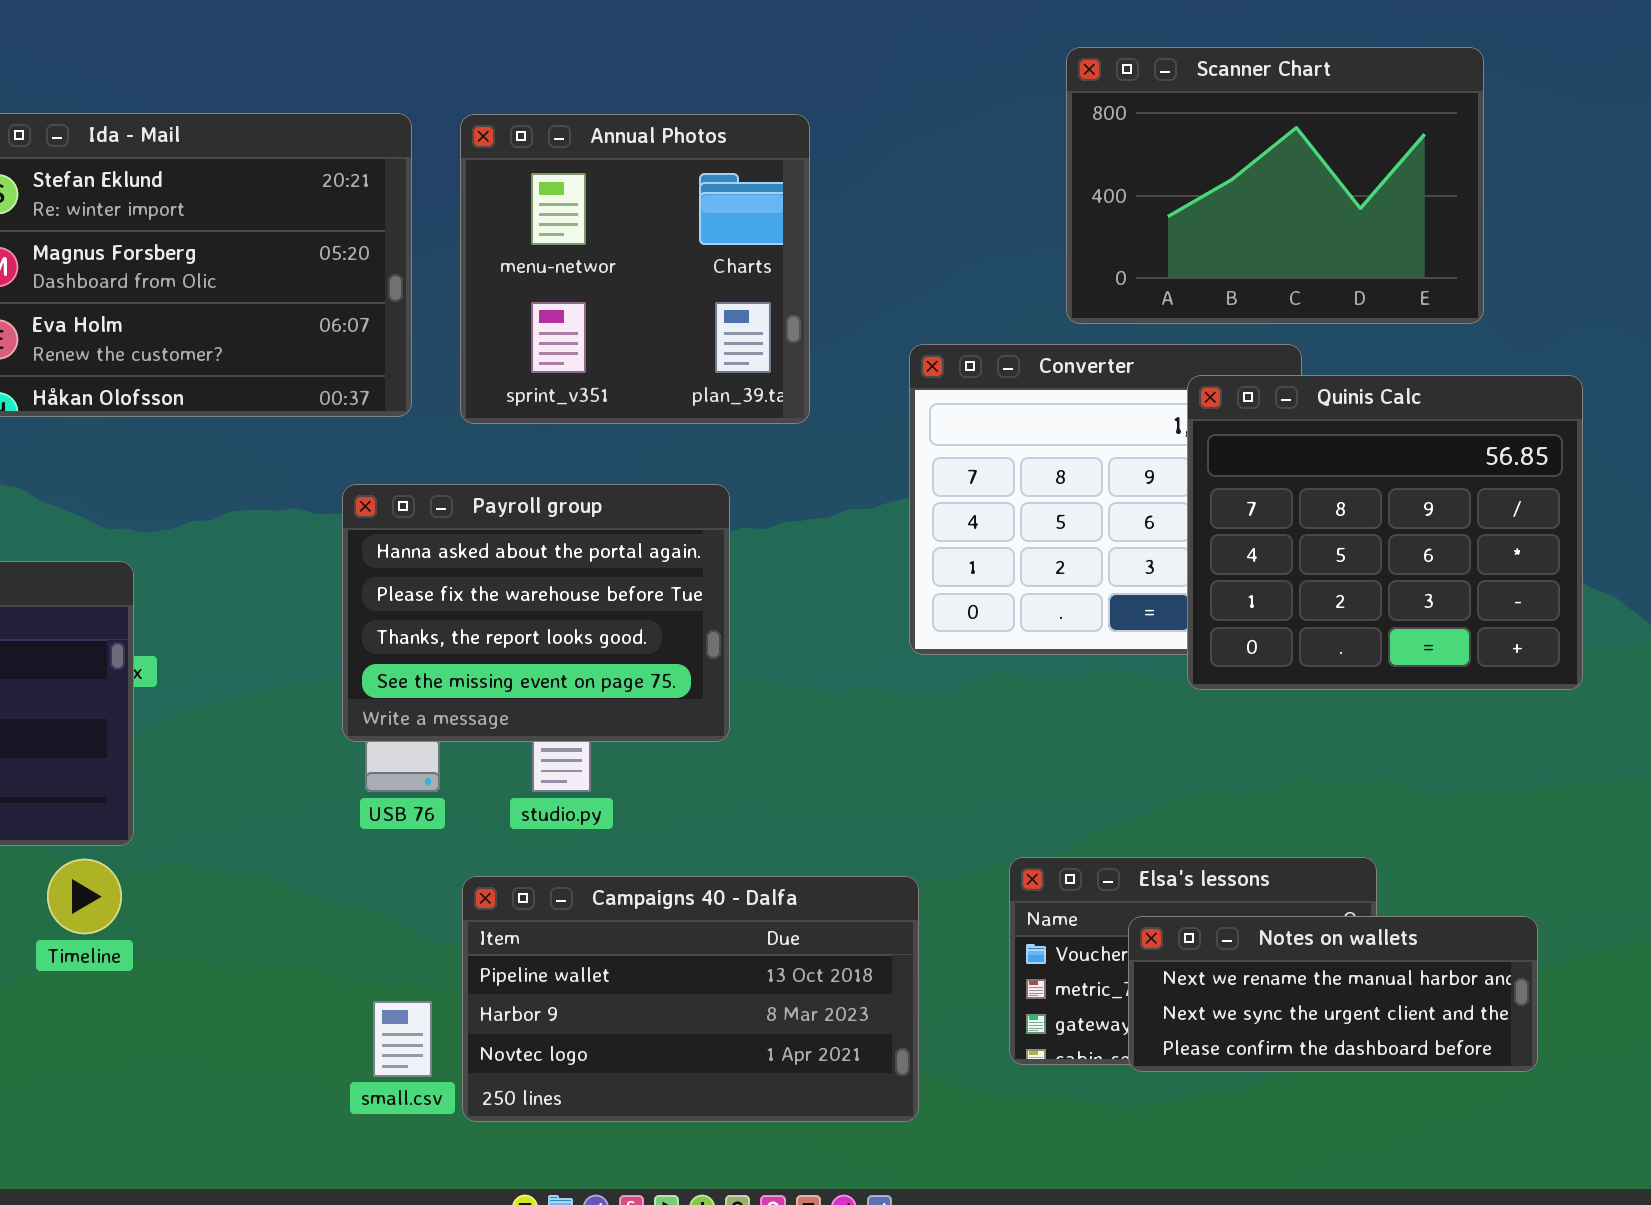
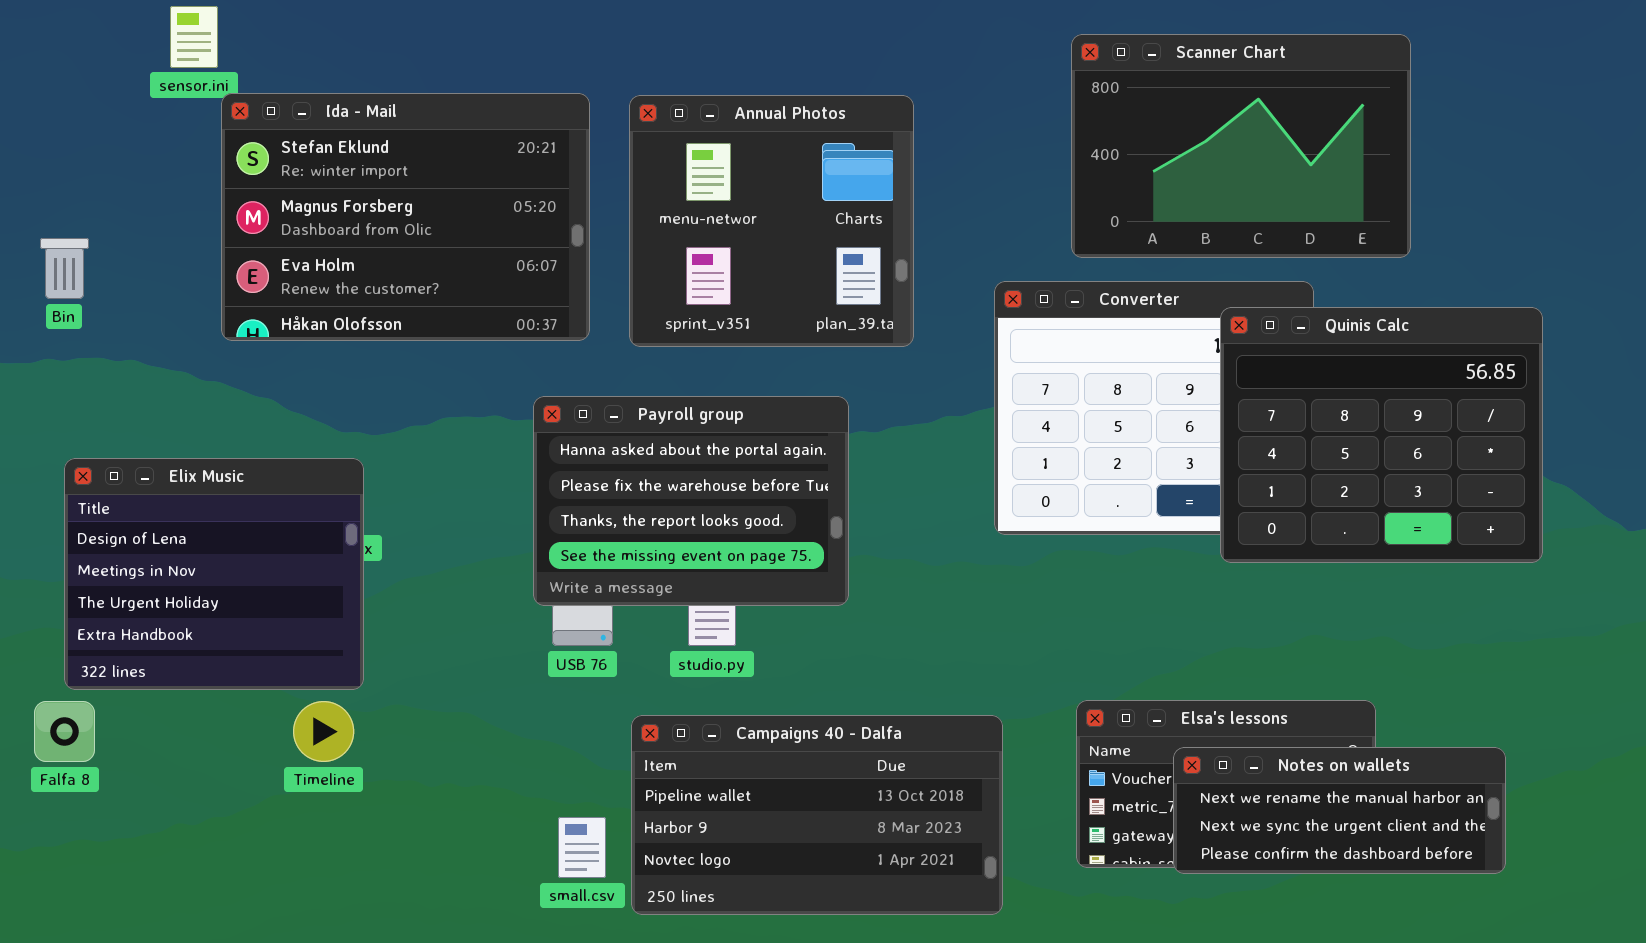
Scanner Chart: [1066,47,1484,324] -> [1071,34,1411,258], moved

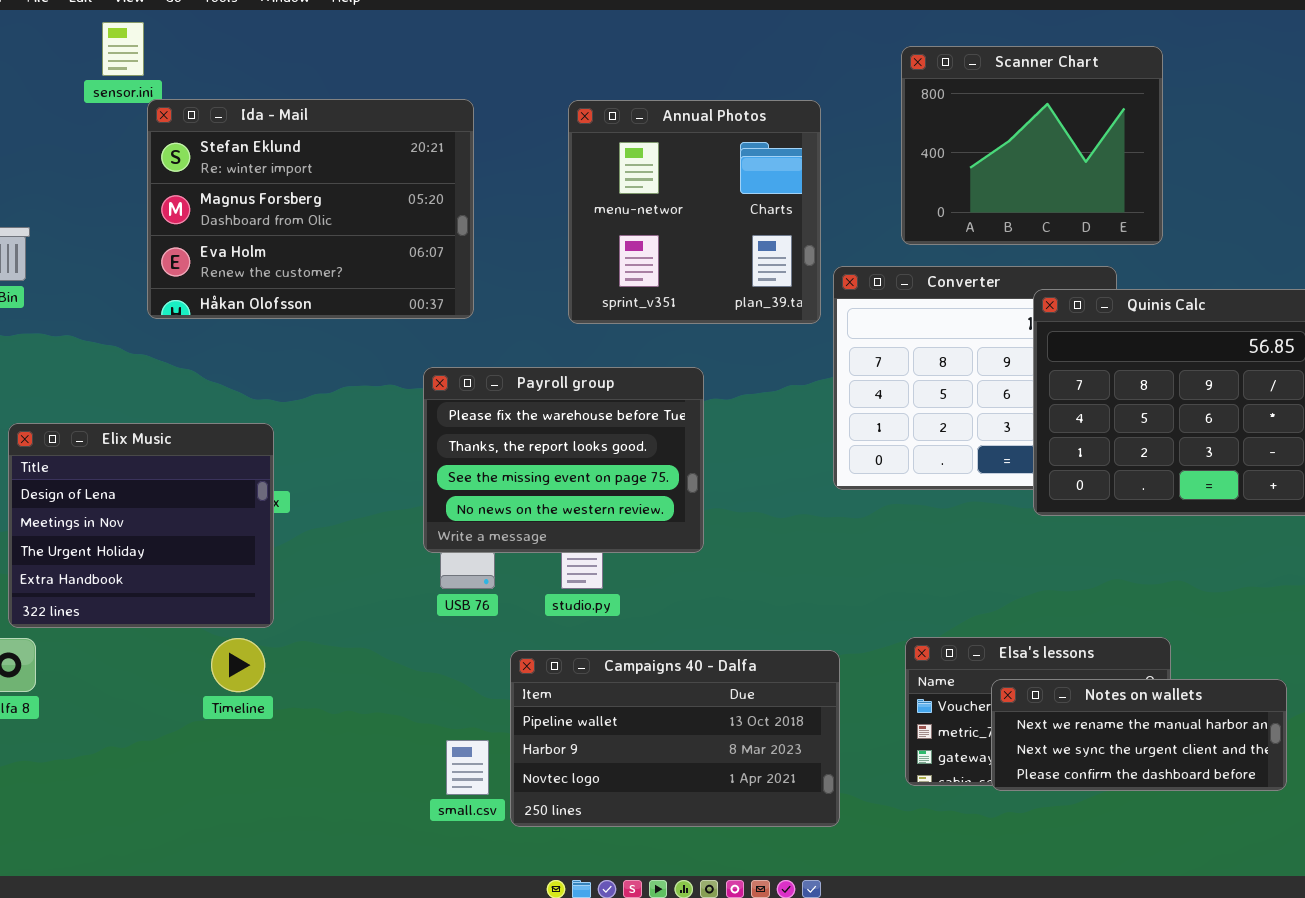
Scanner Chart: [1071,34,1411,258] -> [901,46,1163,245], resized
Annual Photos: [629,95,914,347] -> [568,100,821,324], moved
Payroll group: [533,396,849,606] -> [423,367,704,553], scrolled down 1 row

